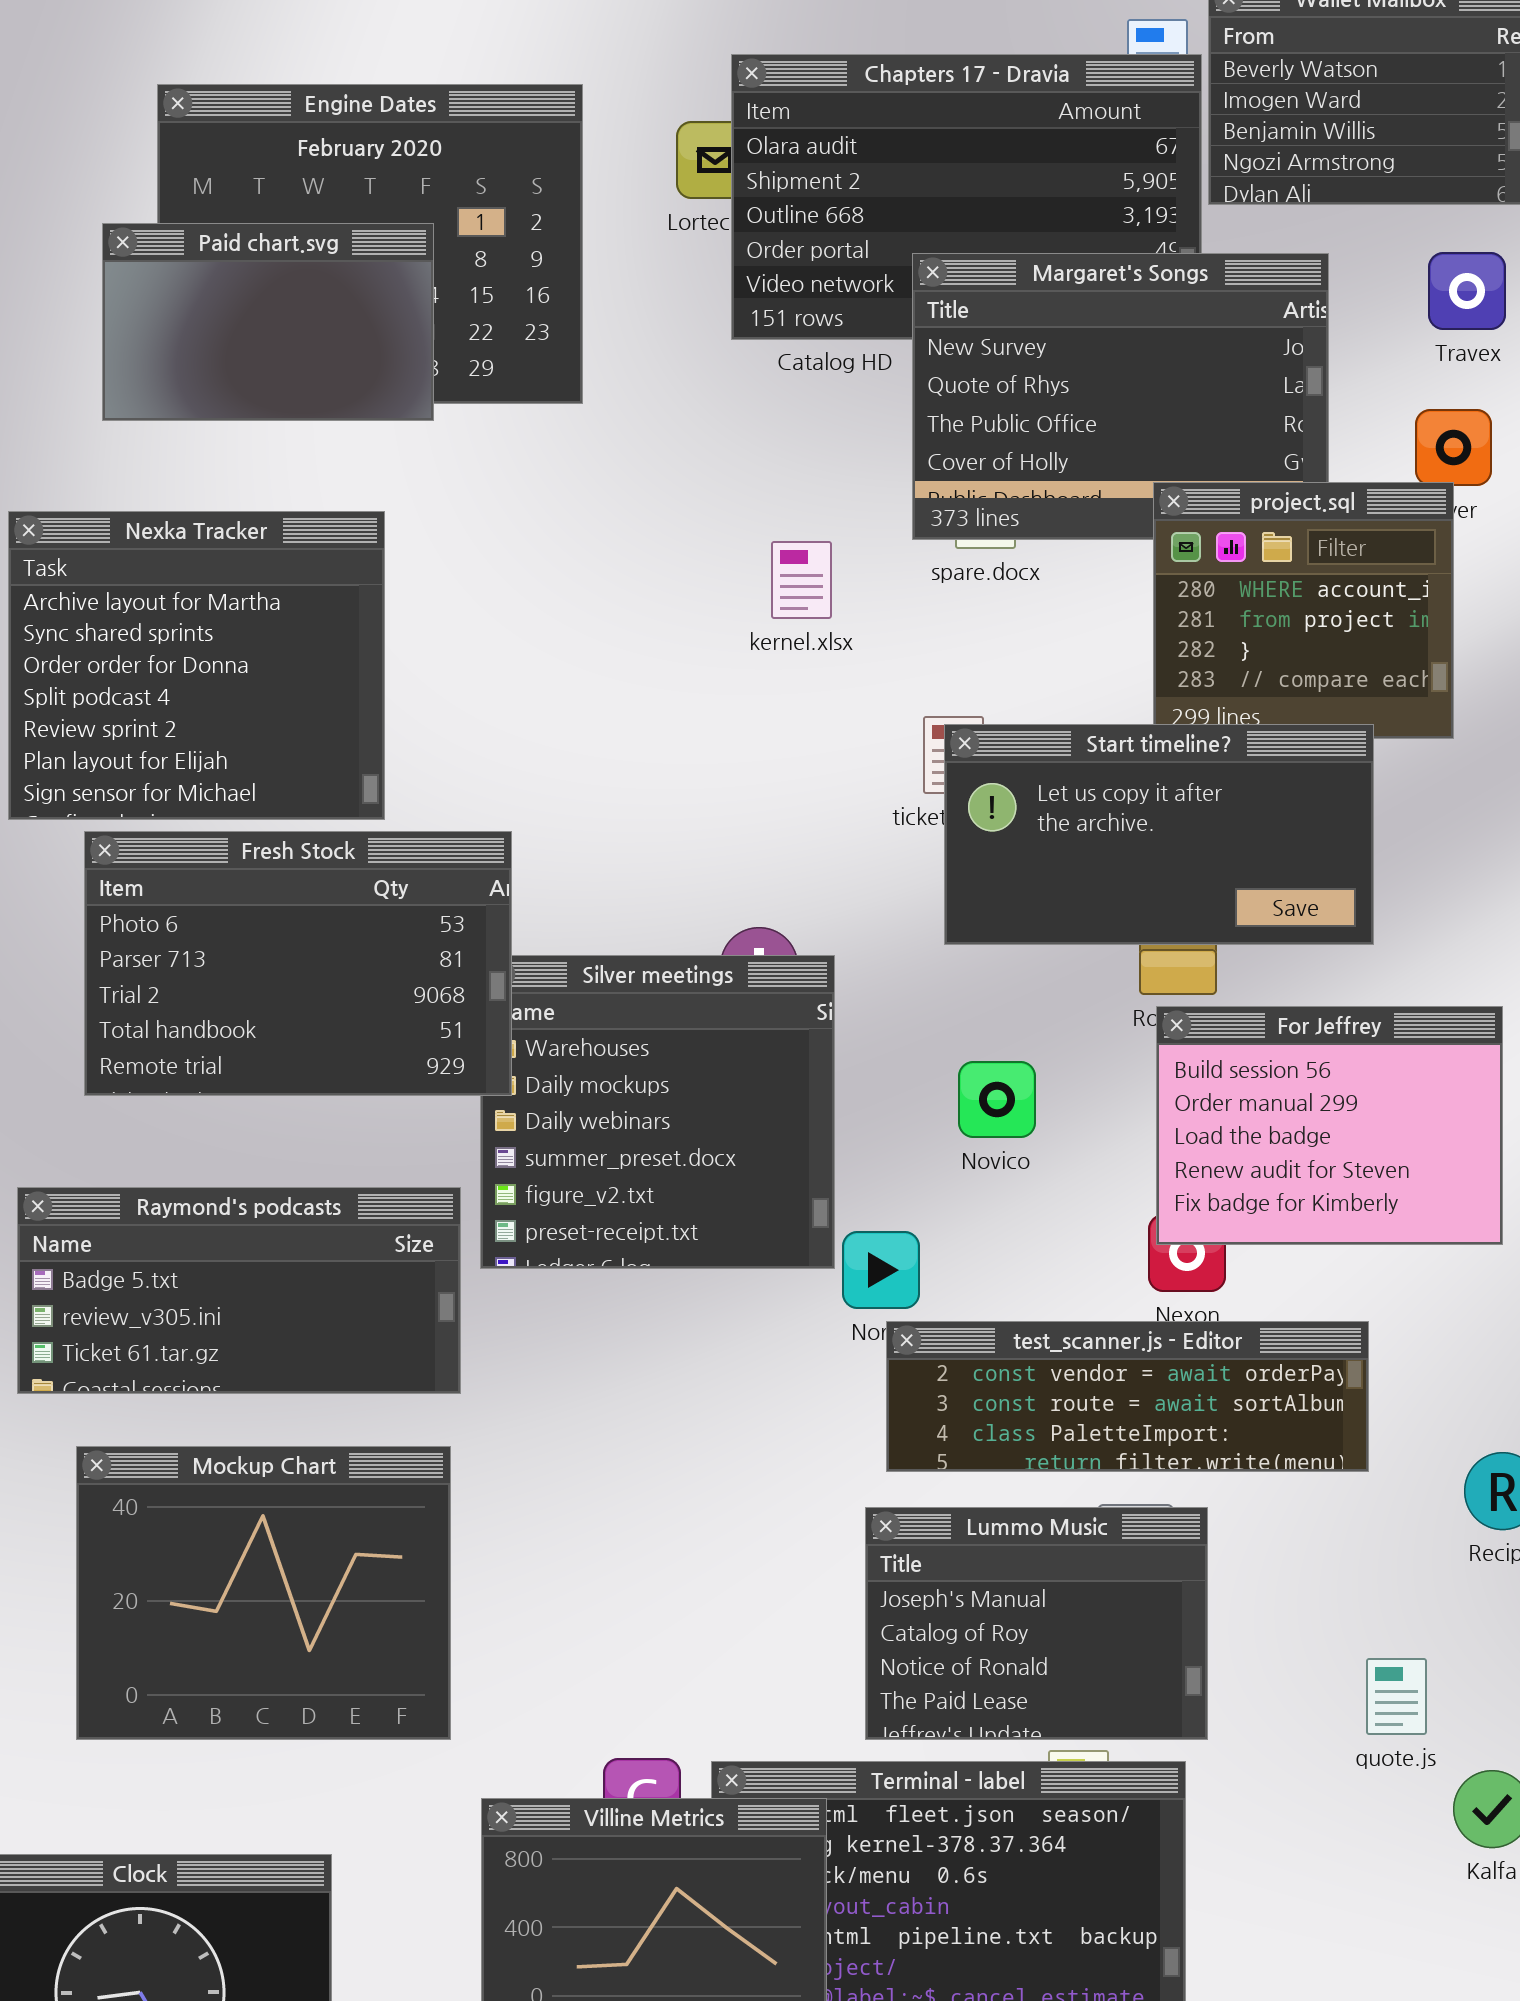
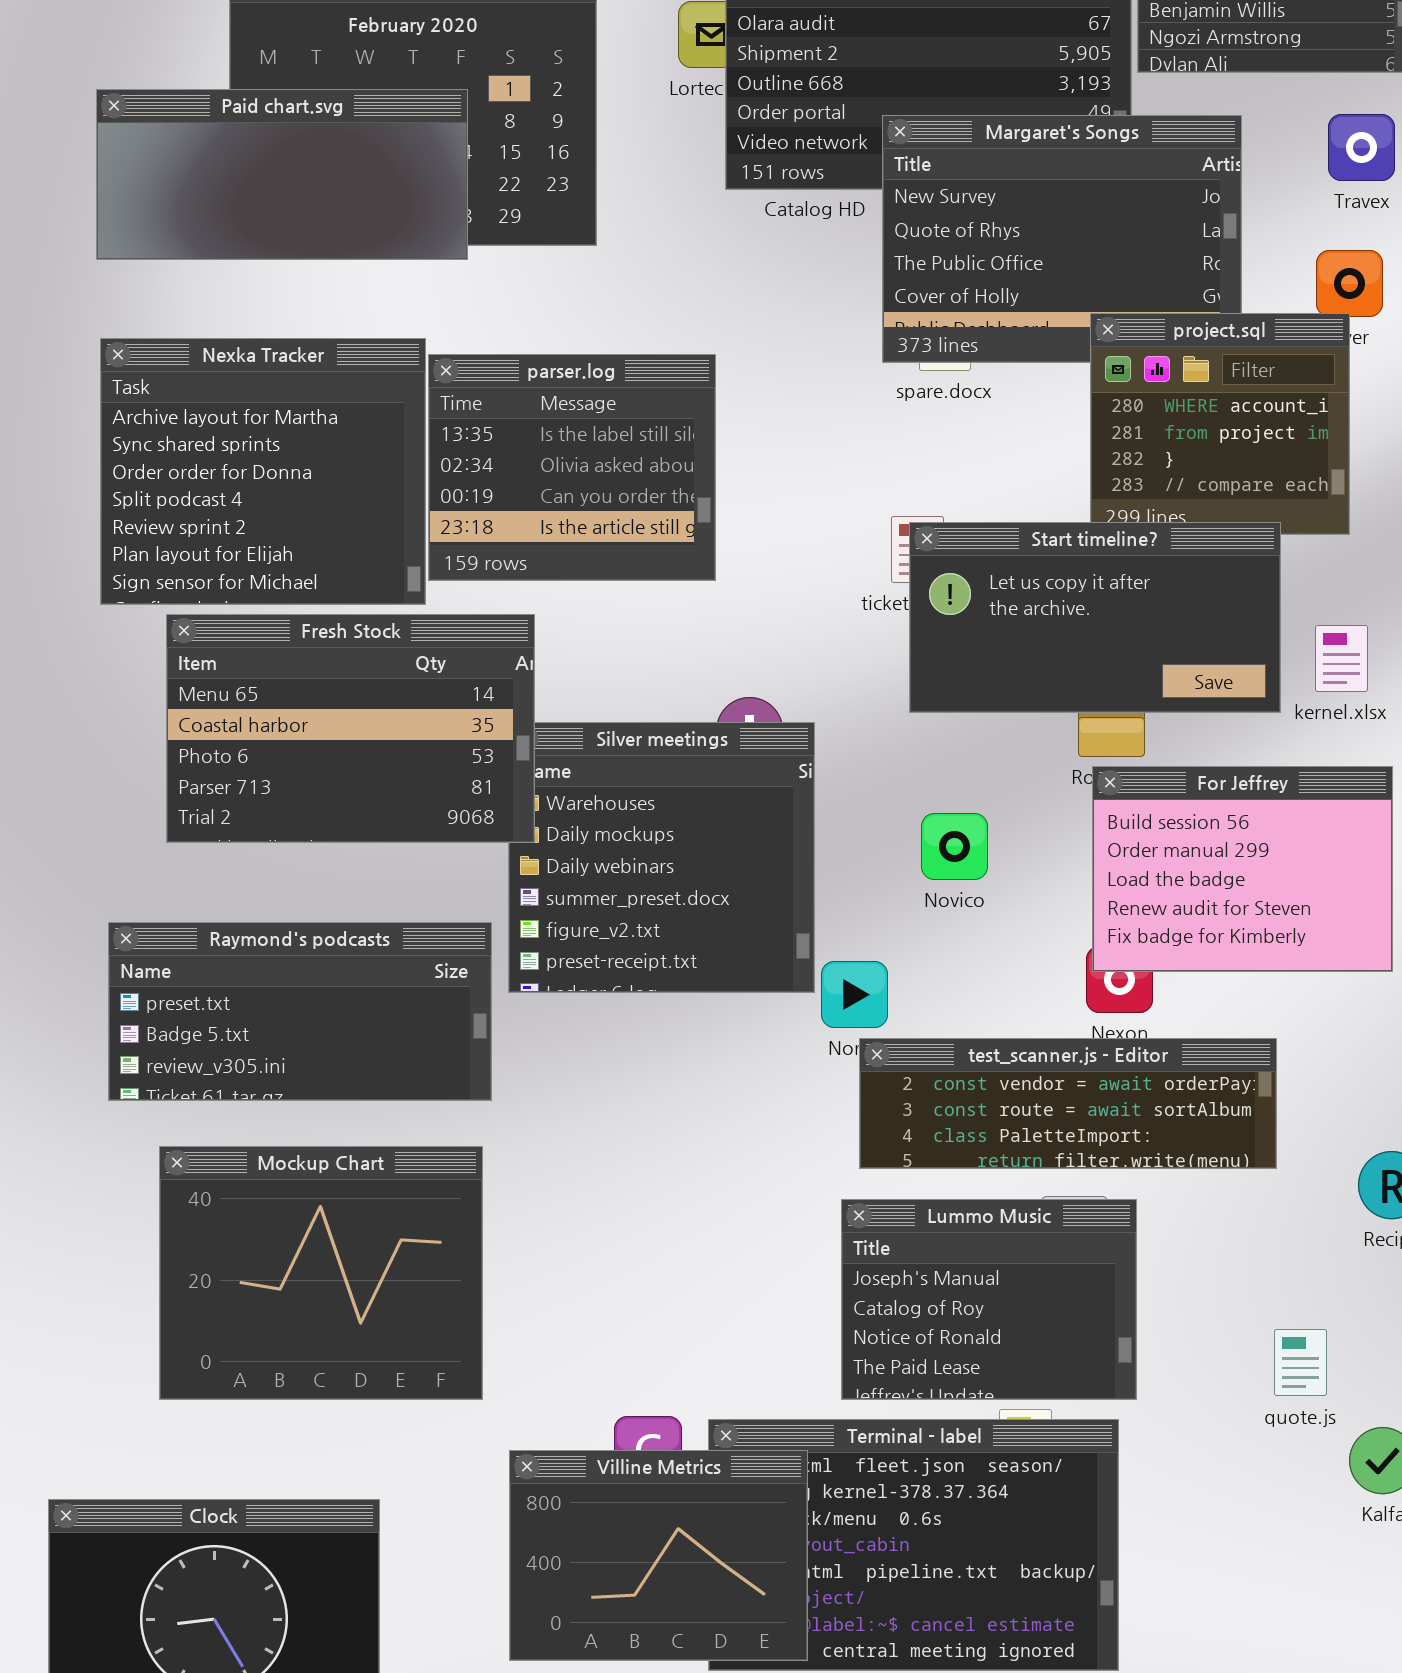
Paid chart.svg: [102,223,434,421] -> [96,89,468,260], resized
parser.log: none -> [428,354,716,581], opened
kernel.xlsx: [771,541,832,619] -> [1315,625,1368,692], moved
Fresh Stock: [84,831,512,1096] -> [166,614,535,843], scrolled up 2 rows
Raymond's podcasts: [17,1187,461,1394] -> [108,922,492,1101], scrolled up 1 row

